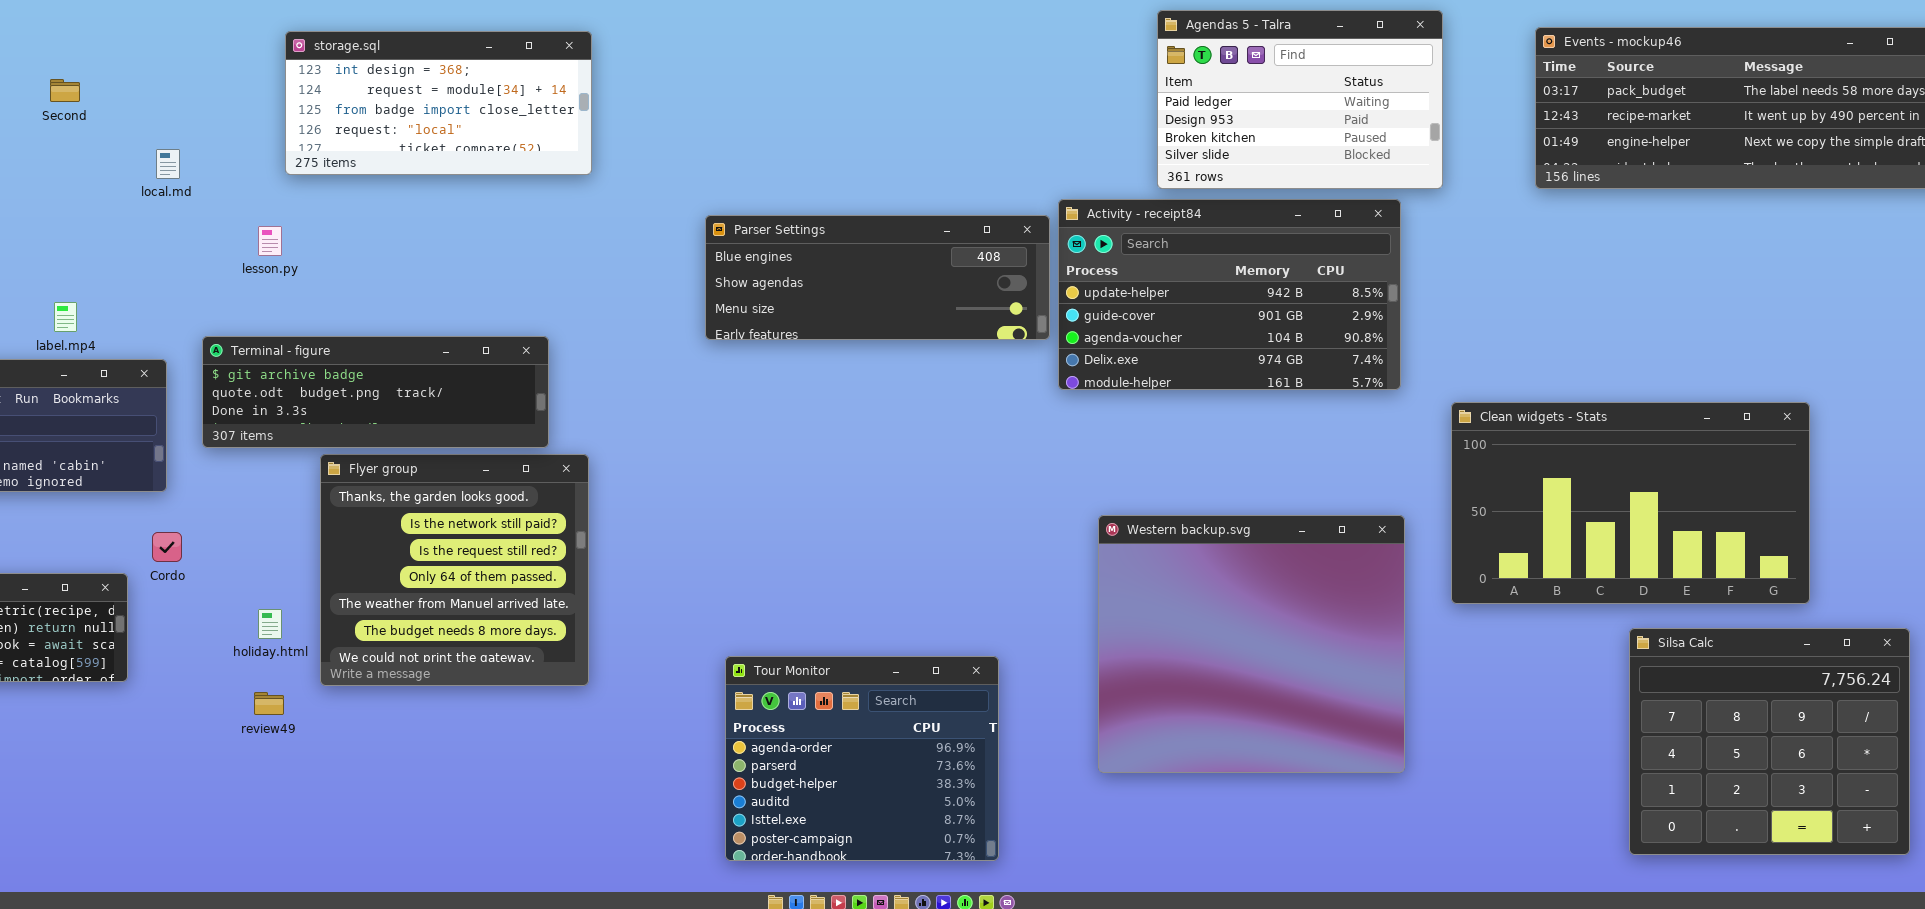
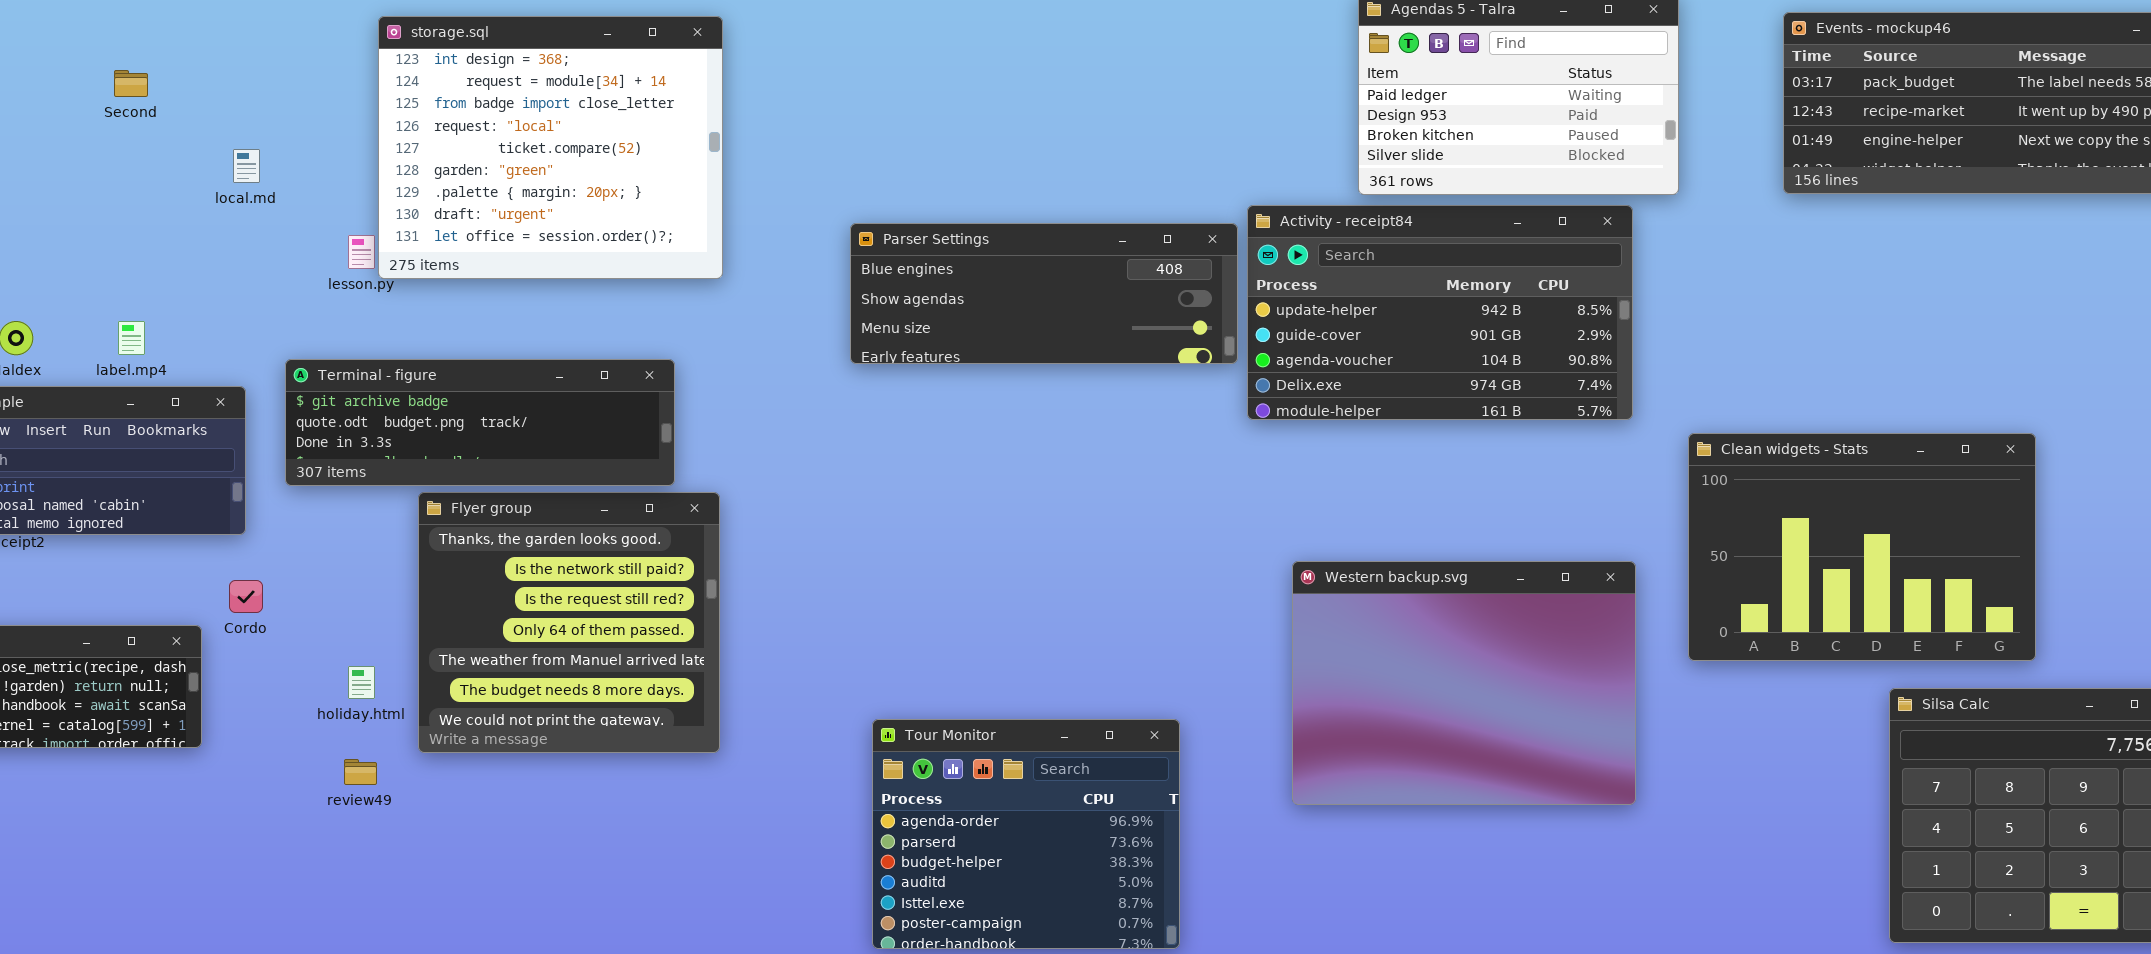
storage.sql: [285,31,592,175] -> [378,16,723,279], resized
Clean widgets - Stats: [1451,402,1810,604] -> [1688,433,2036,661], resized
Western backup.svg: [1098,515,1405,773] -> [1292,561,1636,805], resized

